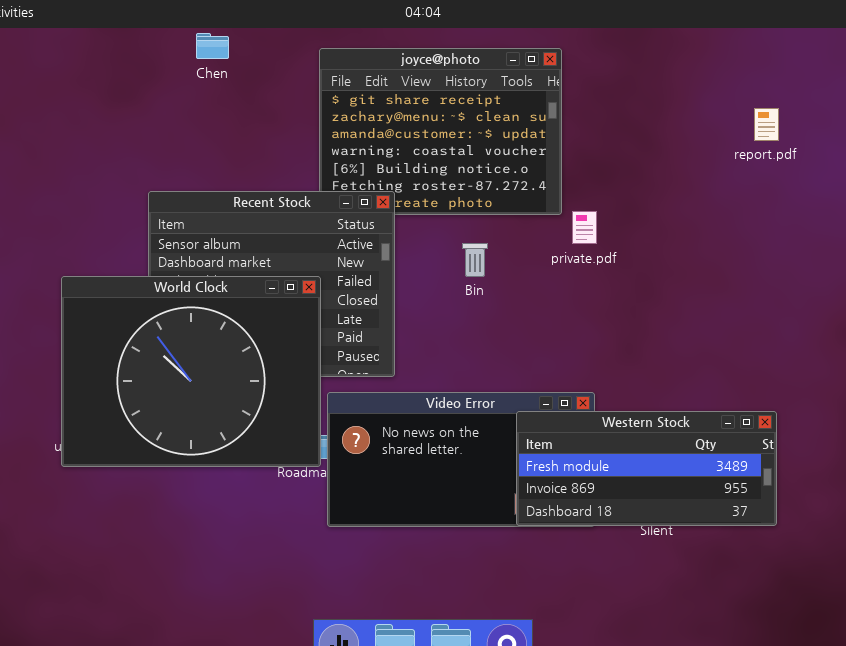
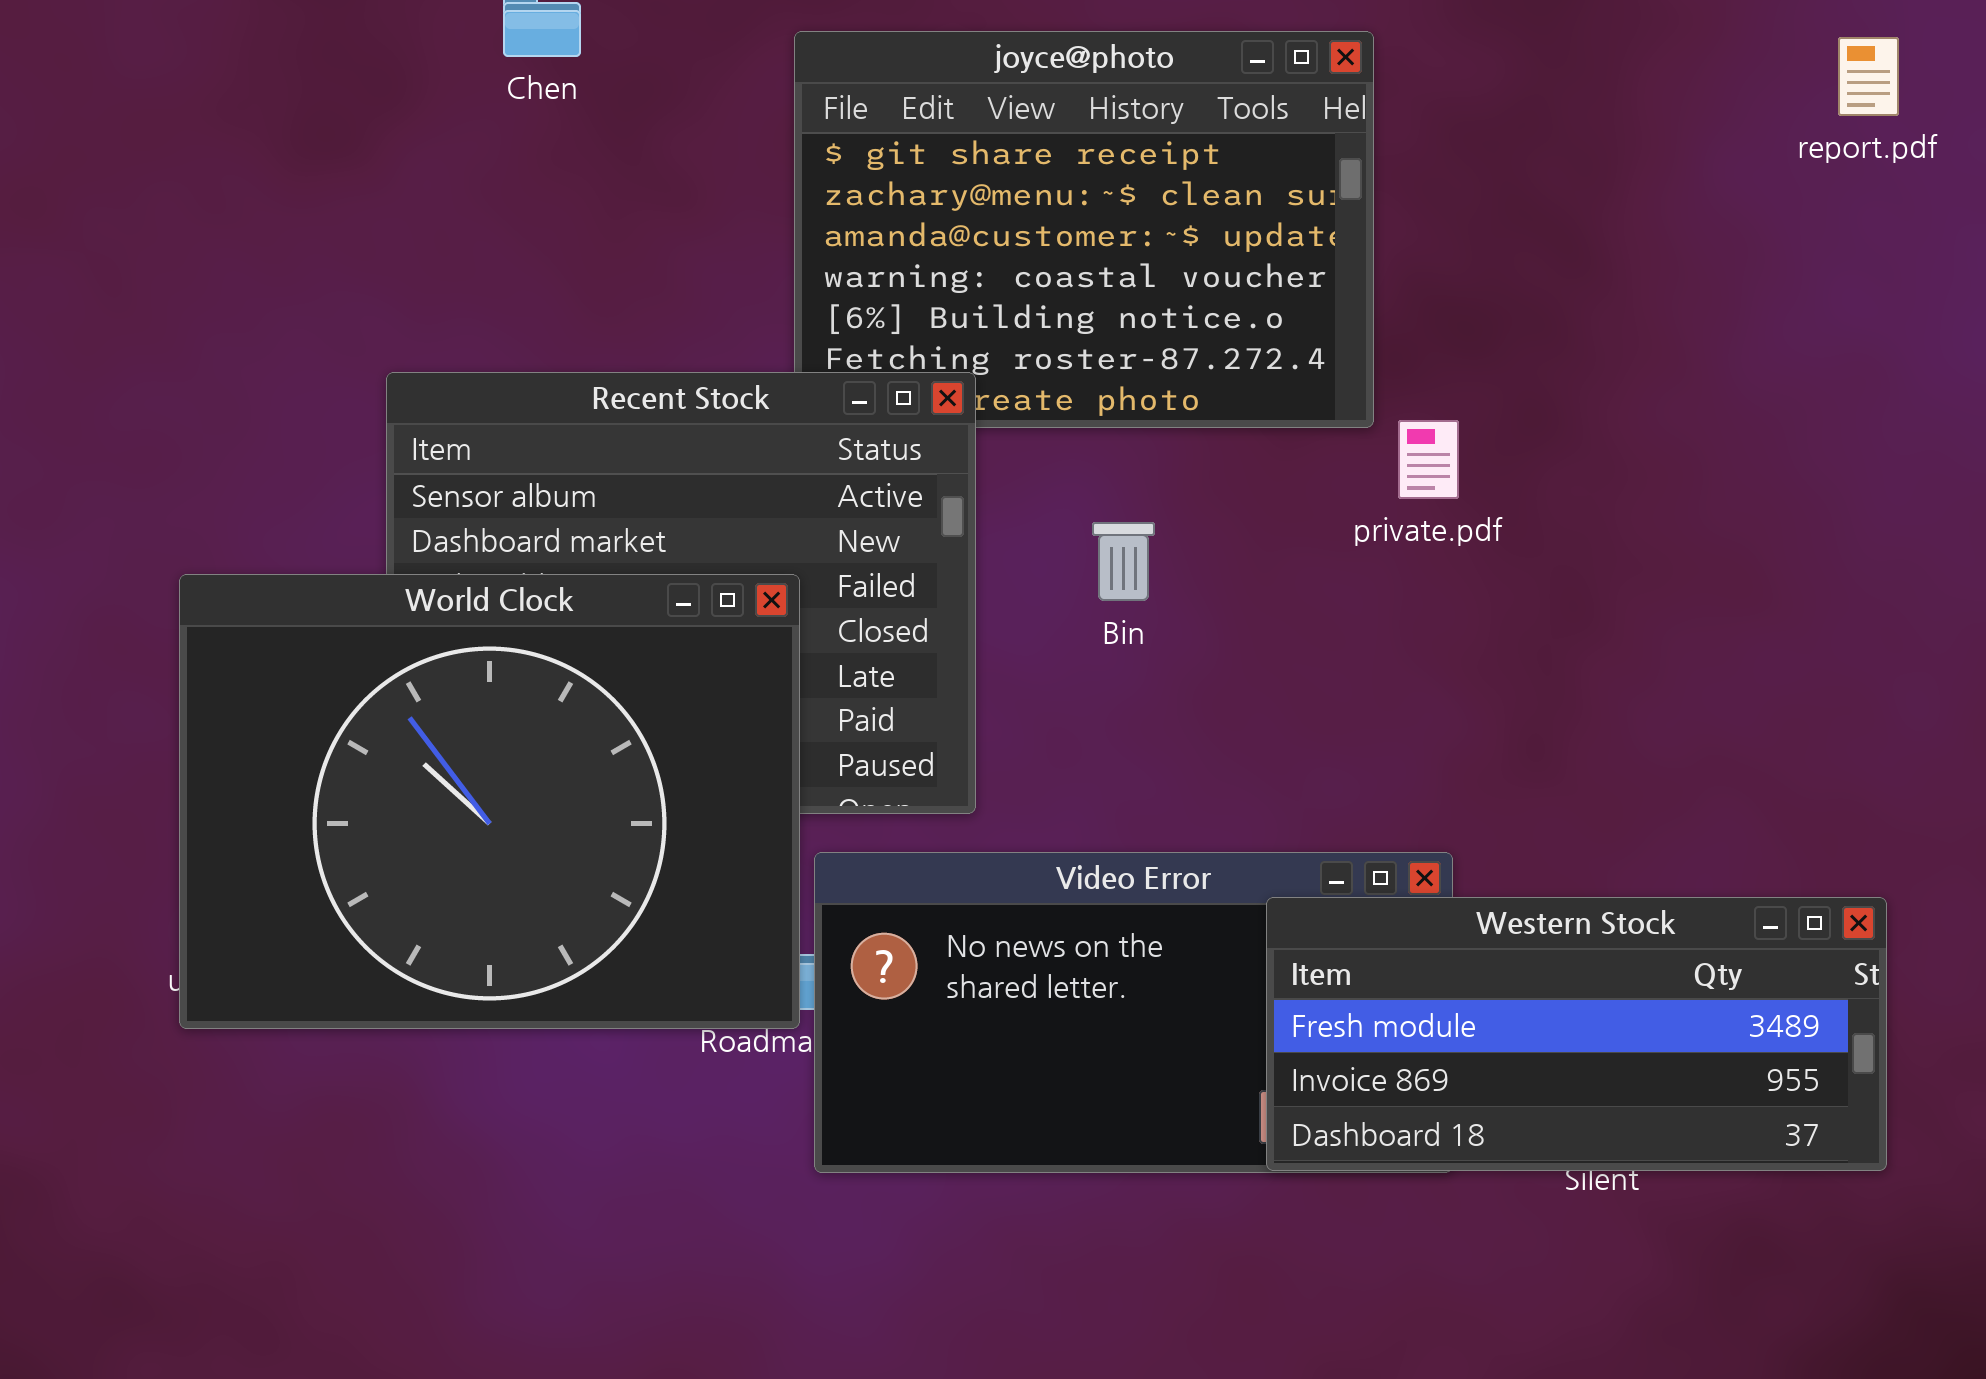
report.pdf: [754,108,779,141] -> [1838,37,1899,116], moved
Bin: [462,243,488,277] -> [1092,522,1155,601], moved

